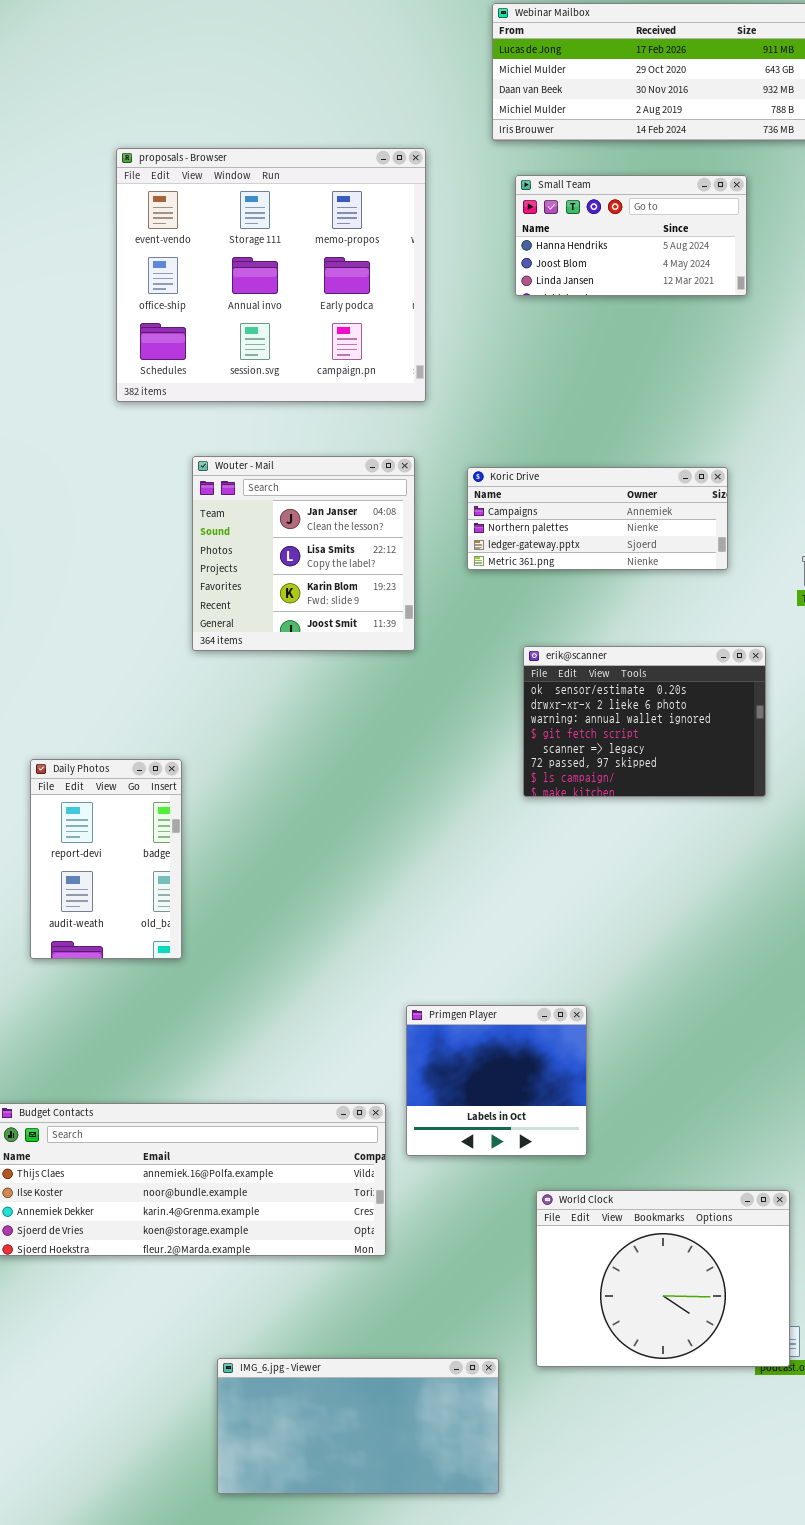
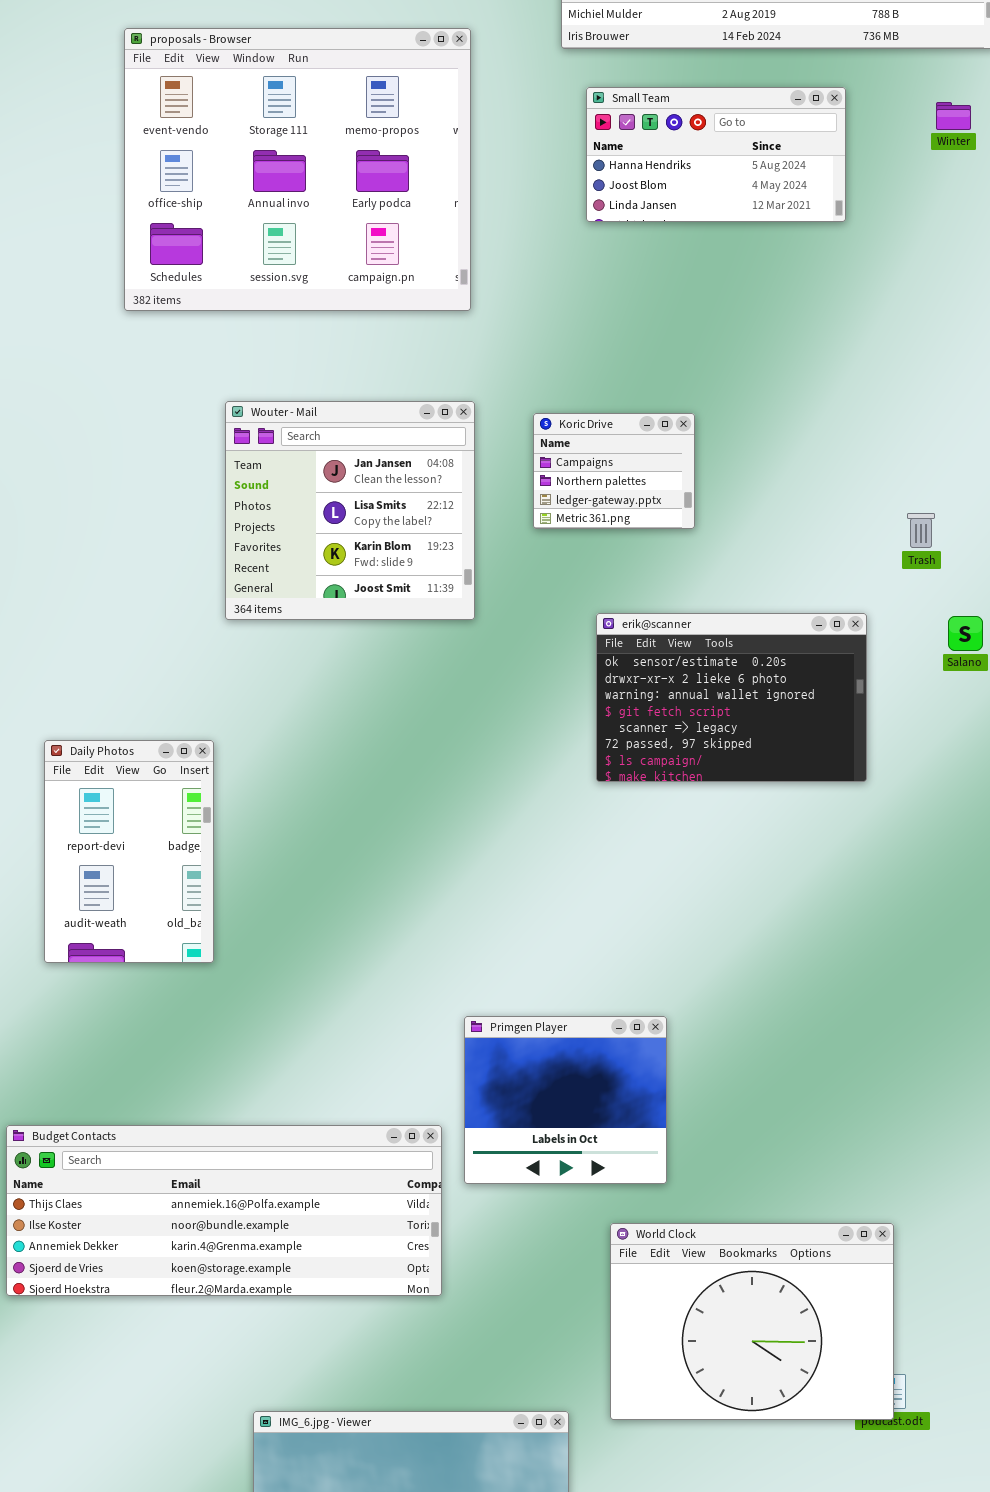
proposals - Browser: [116,148,426,402] -> [124,28,471,311], moved
Koric Drive: [467,467,728,570] -> [533,413,695,529], resized

